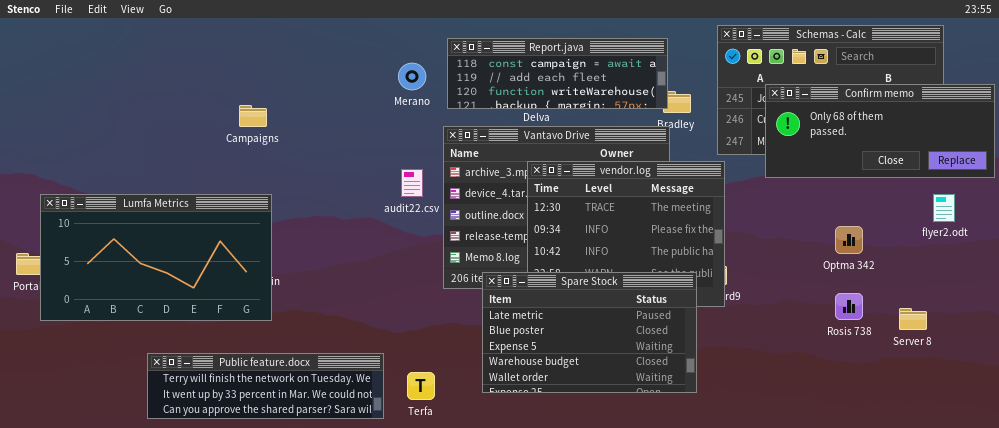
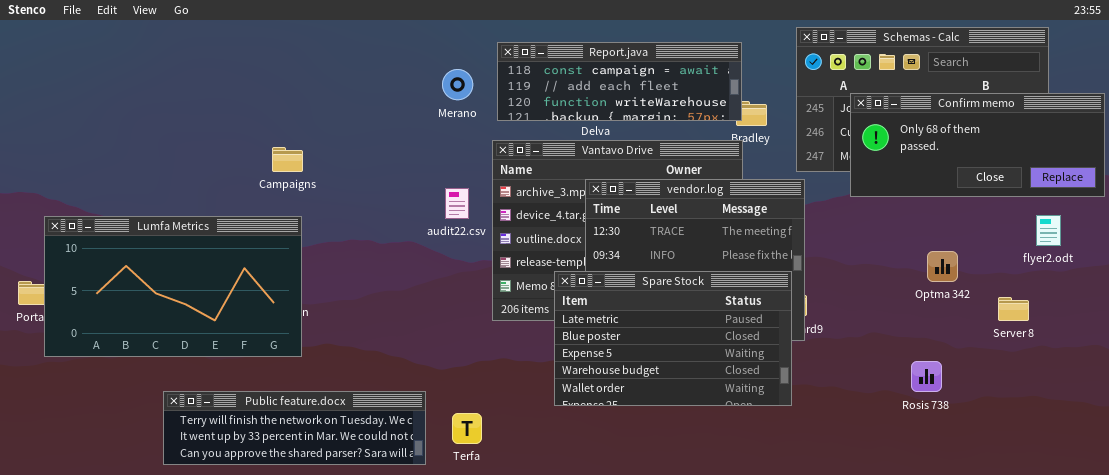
Campaigns: [239,105,267,127] -> [272,147,303,172], moved
Spare Stock: [482,272,697,393] -> [554,271,792,406], moved
Rosis 738: [835,293,863,320] -> [911,361,942,392], moved
Server 8: [899,308,927,330] -> [998,297,1029,321], moved

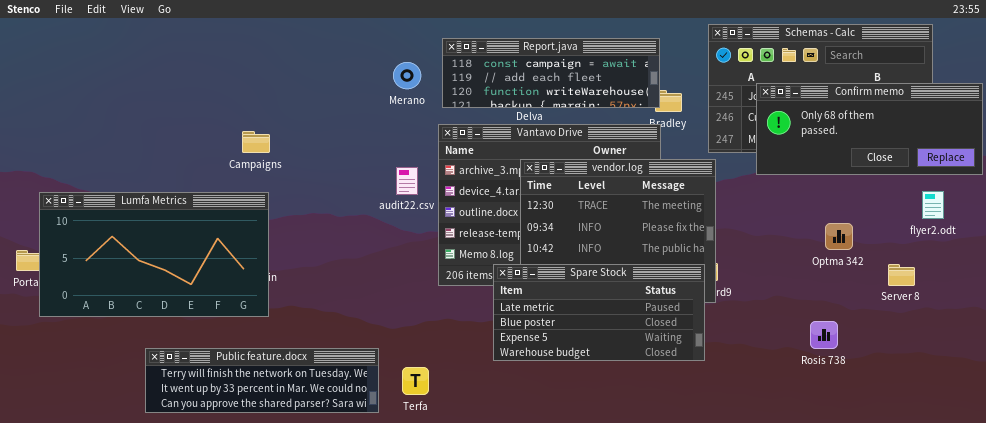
Spare Stock: [554,271,792,406] -> [493,264,705,361], resized

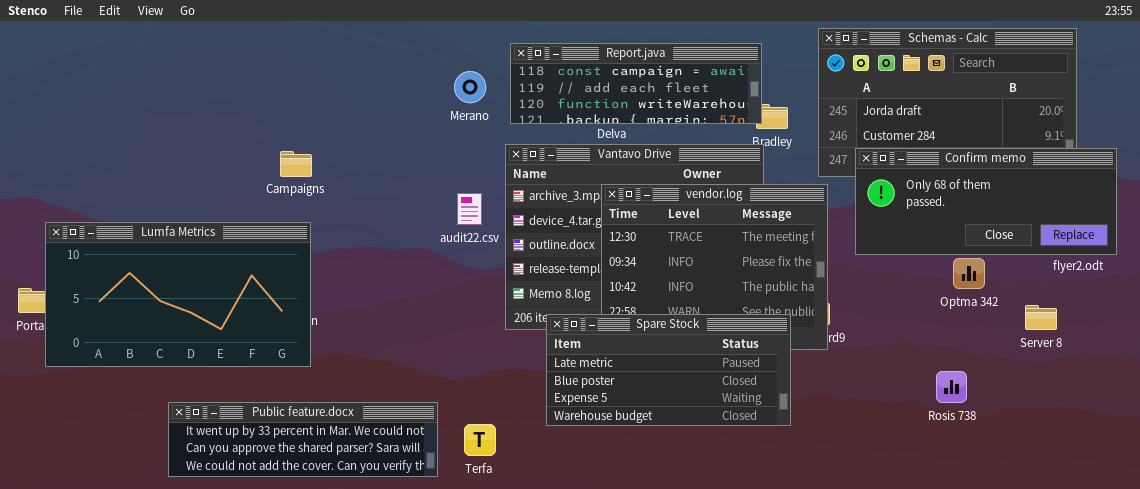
Confirm memo: [756,83,983,175] -> [855,148,1117,255], moved
Spare Stock: [493,264,705,361] -> [546,314,791,426], moved
Public feature.docx: [145,348,379,413] -> [168,402,438,477], scrolled down 1 row

